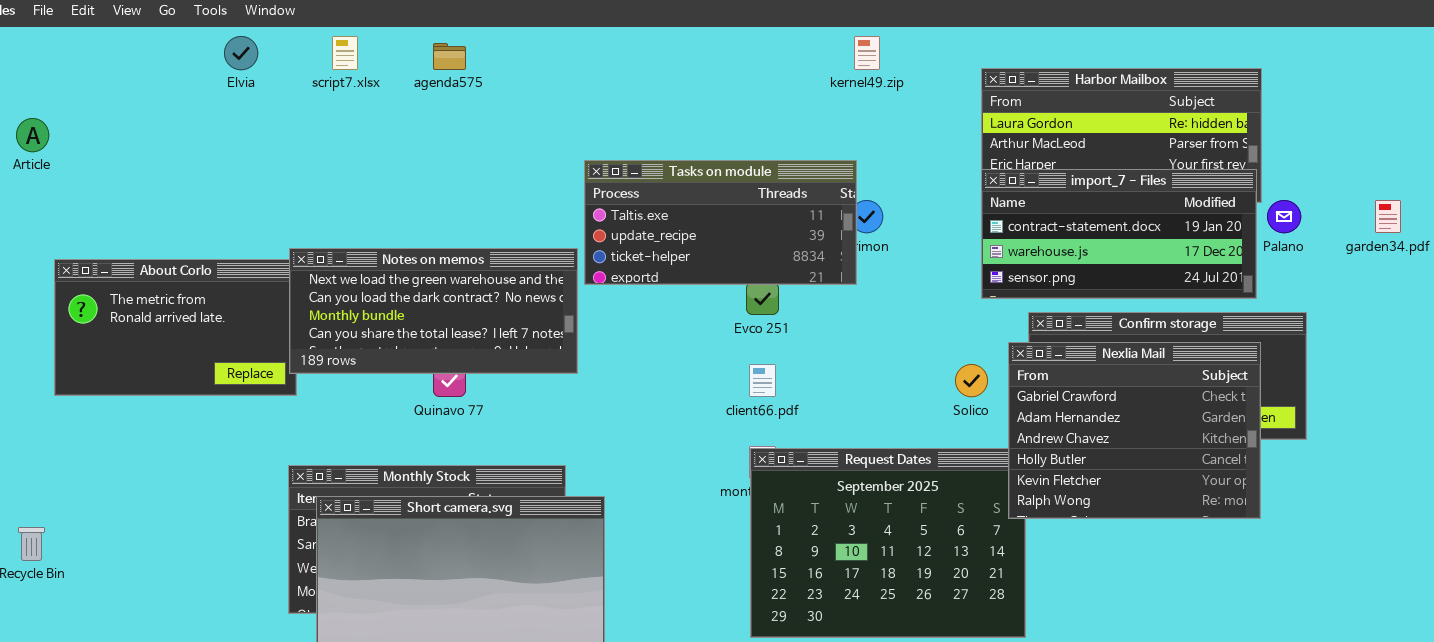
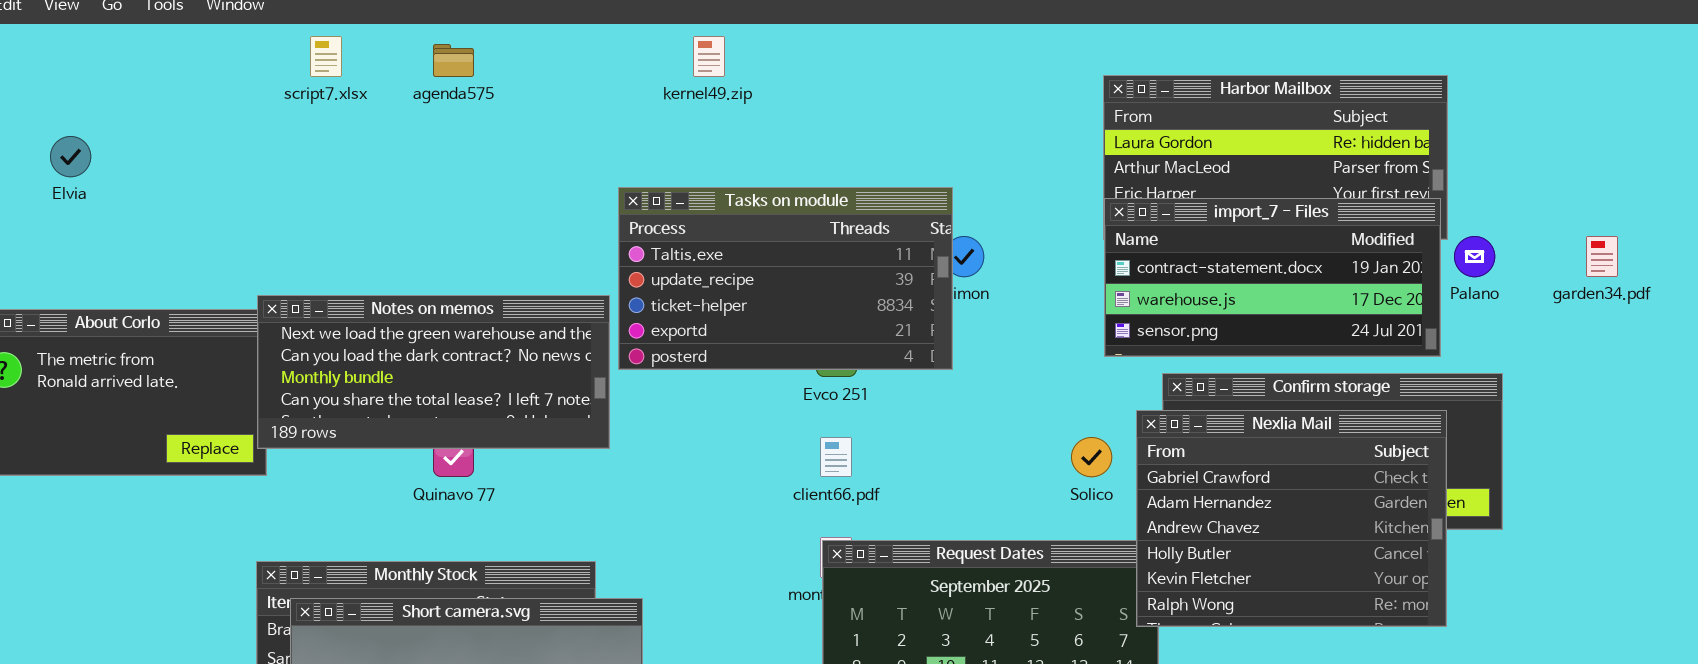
Elvia: [224,36,258,70] -> [50,136,91,177], moved
kernel49.zip: [854,36,880,70] -> [693,36,725,77], moved
Tasks on module: [584,160,857,285] -> [618,187,953,370], resized

